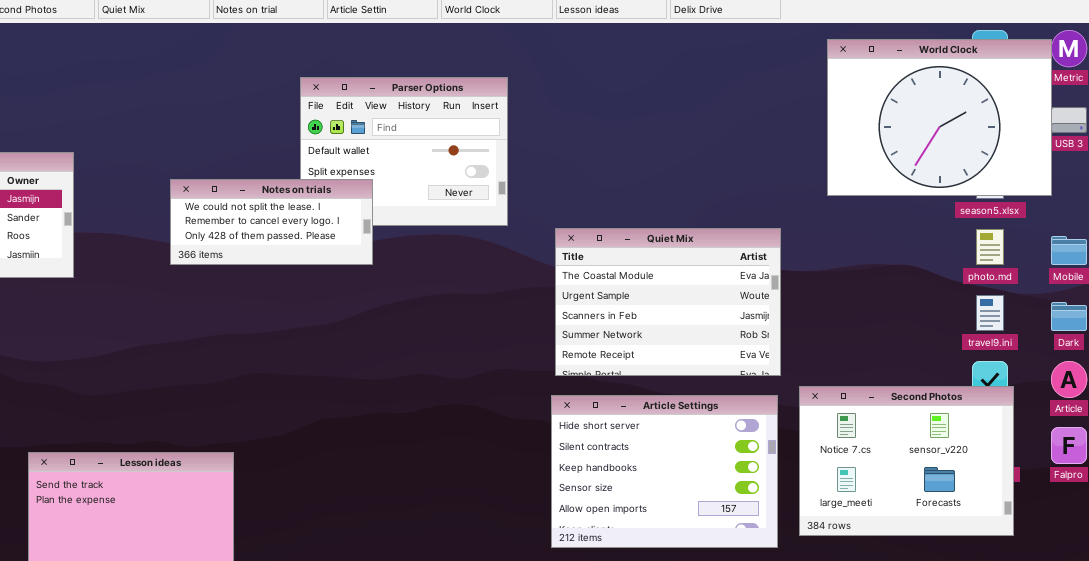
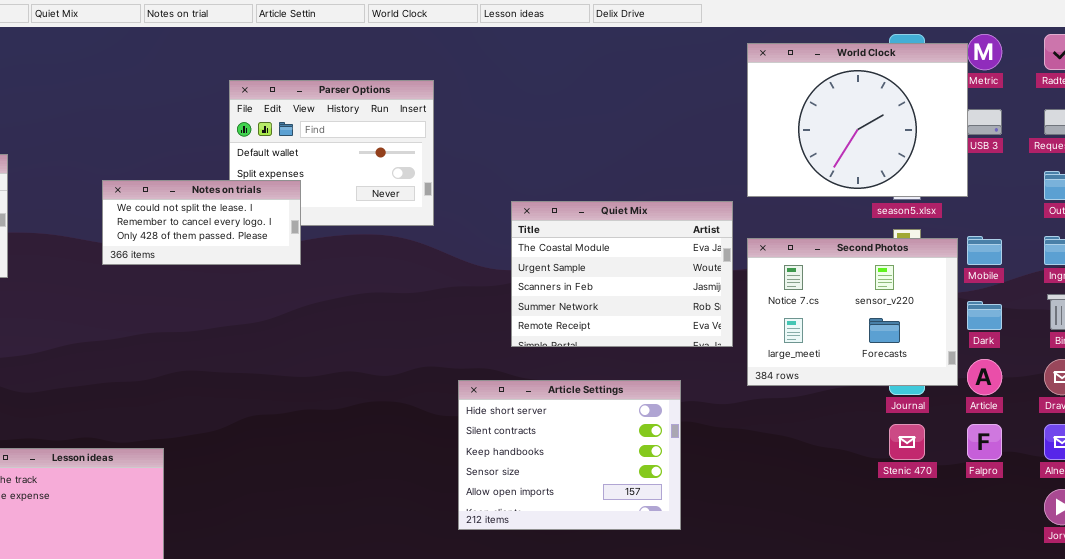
Quiet Mix: [555,228,781,376] -> [511,201,733,347], moved
Second Photos: [799,386,1014,536] -> [747,238,958,386], moved
Article Settings: [551,395,778,548] -> [458,380,681,530], moved

